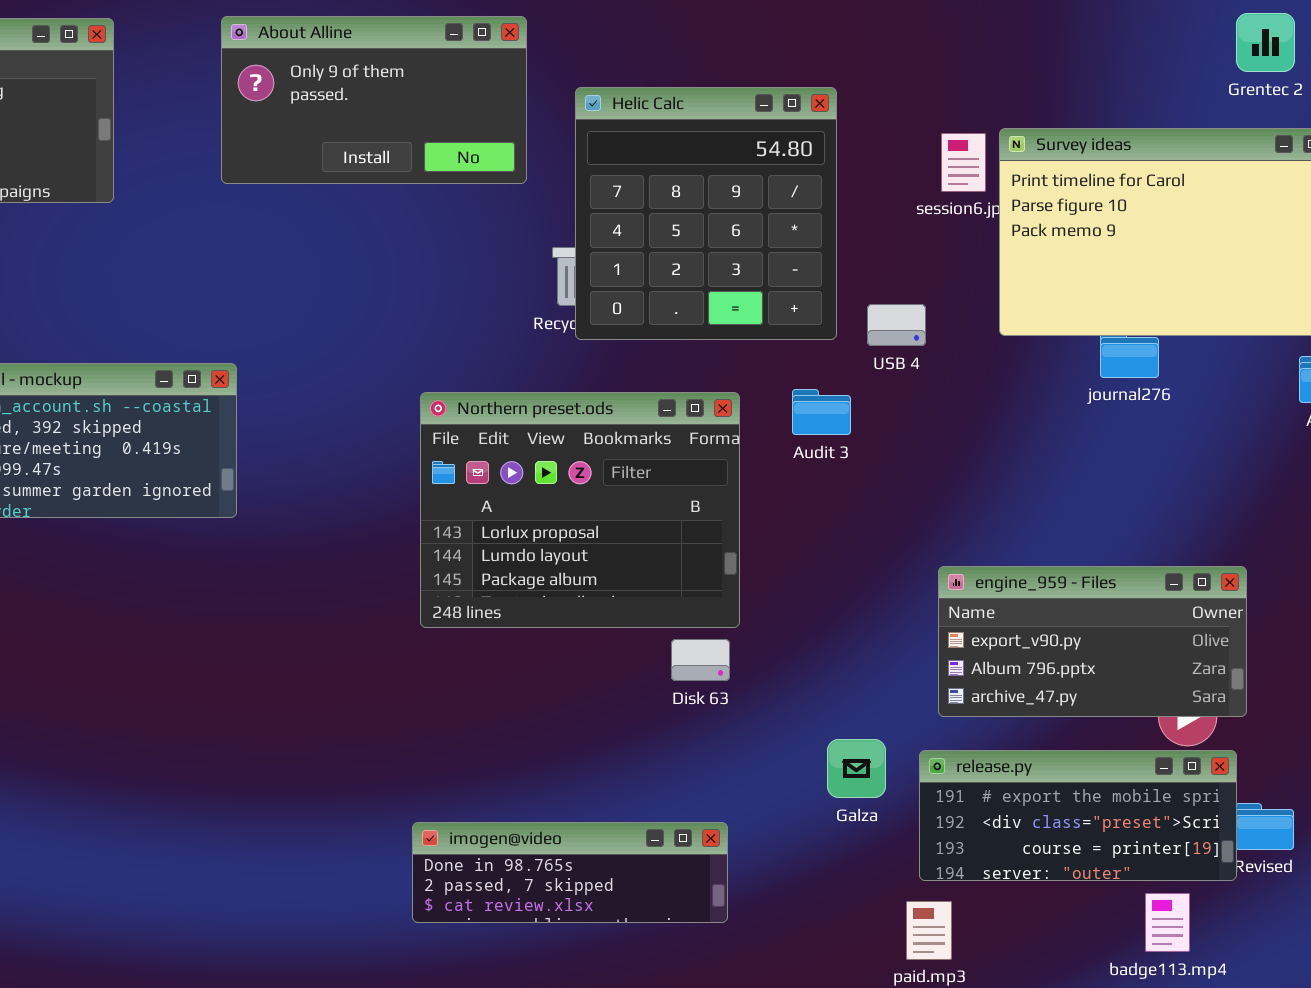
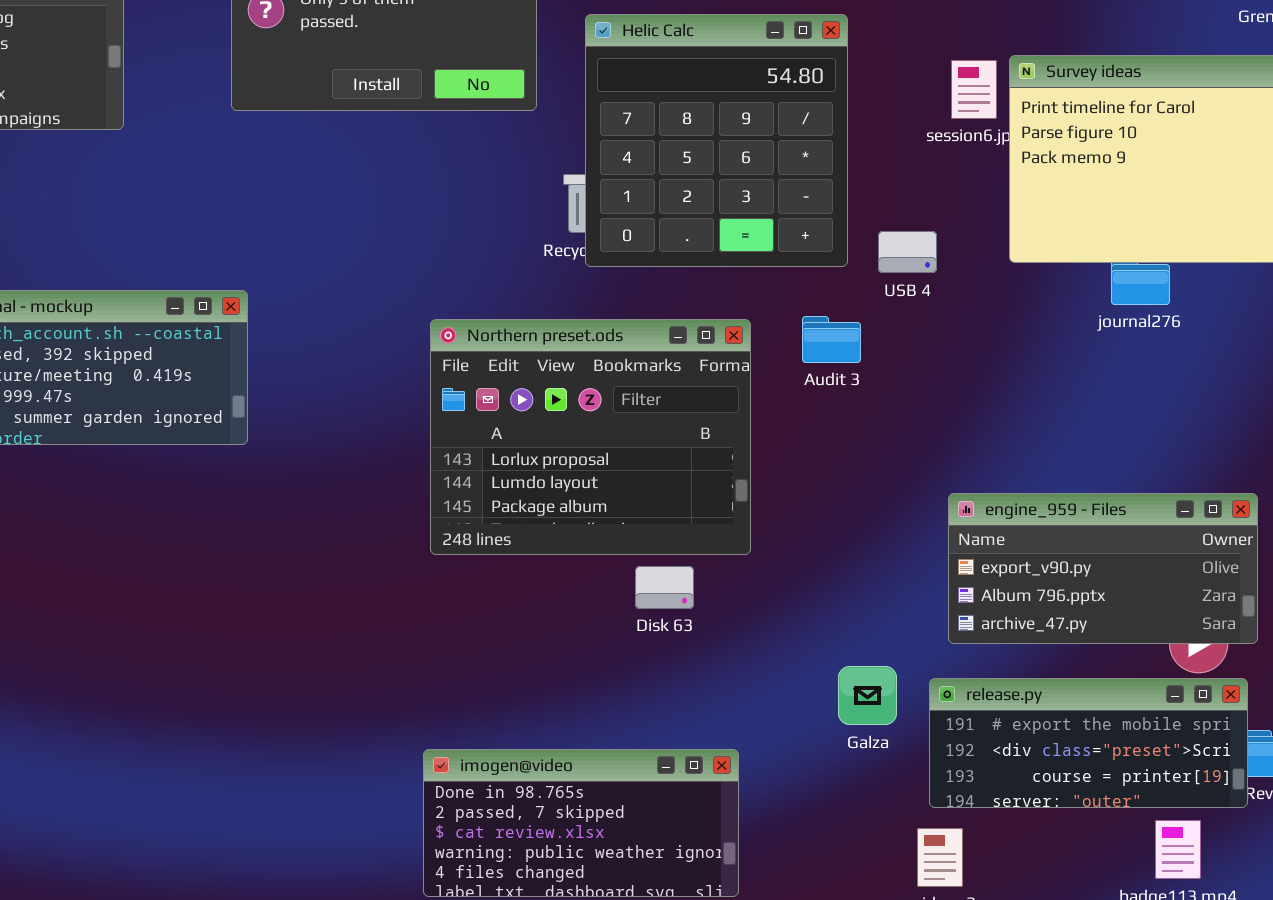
Disk 63: [671,639,730,681] -> [635,566,694,609], moved
imogen@video: [412,822,728,923] -> [423,749,739,897], resized

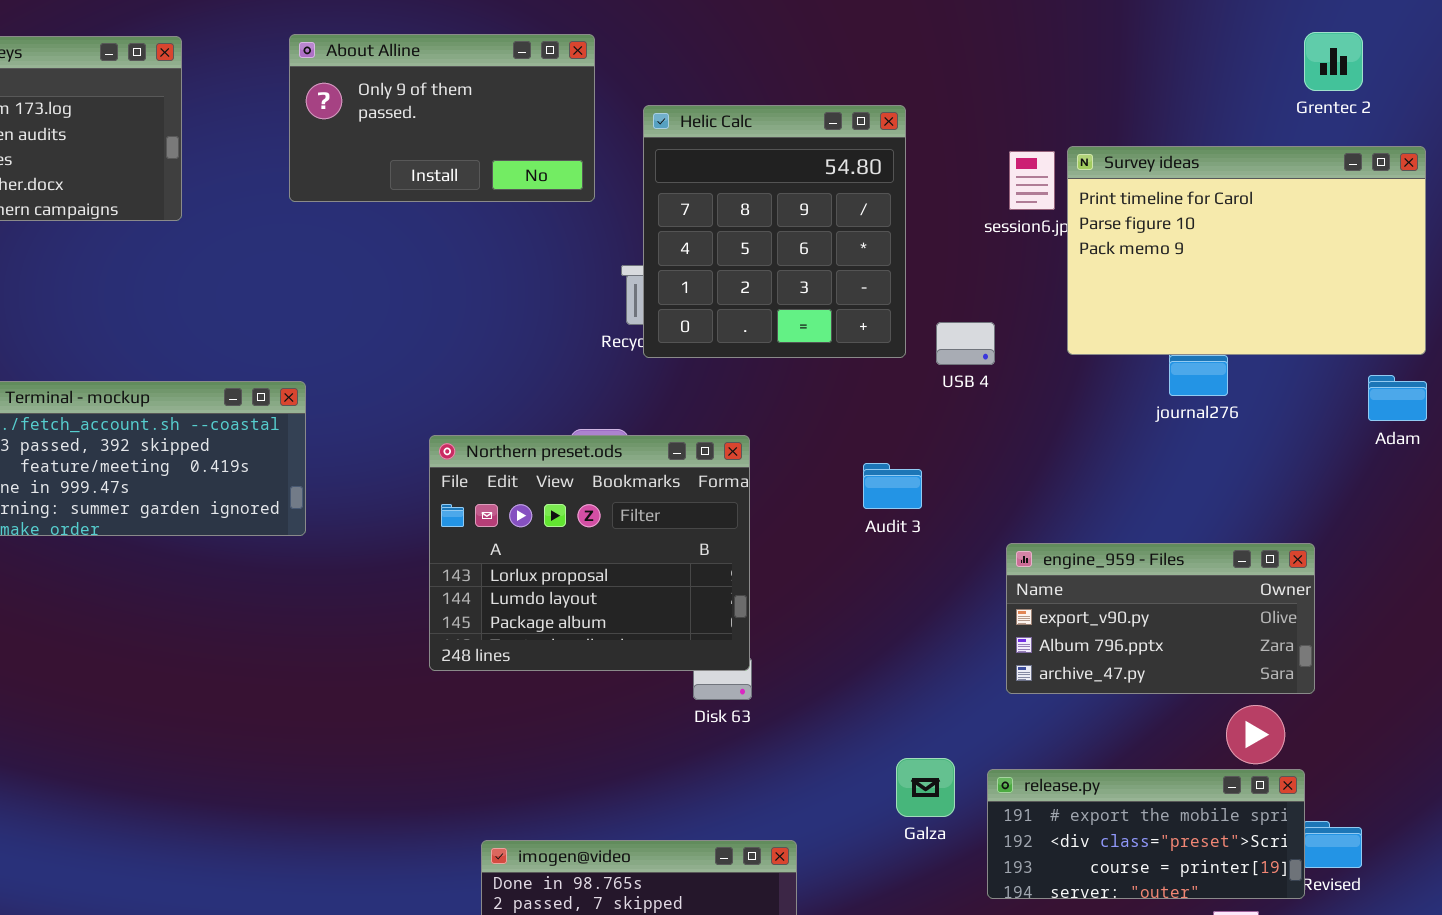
Audit 3: [802,316,861,363] -> [863,463,922,509], moved
Northern preset.ods: [430,319,751,555] -> [429,435,750,671], moved
engine_959 - Files: [948,493,1258,644] -> [1006,543,1315,694], moved

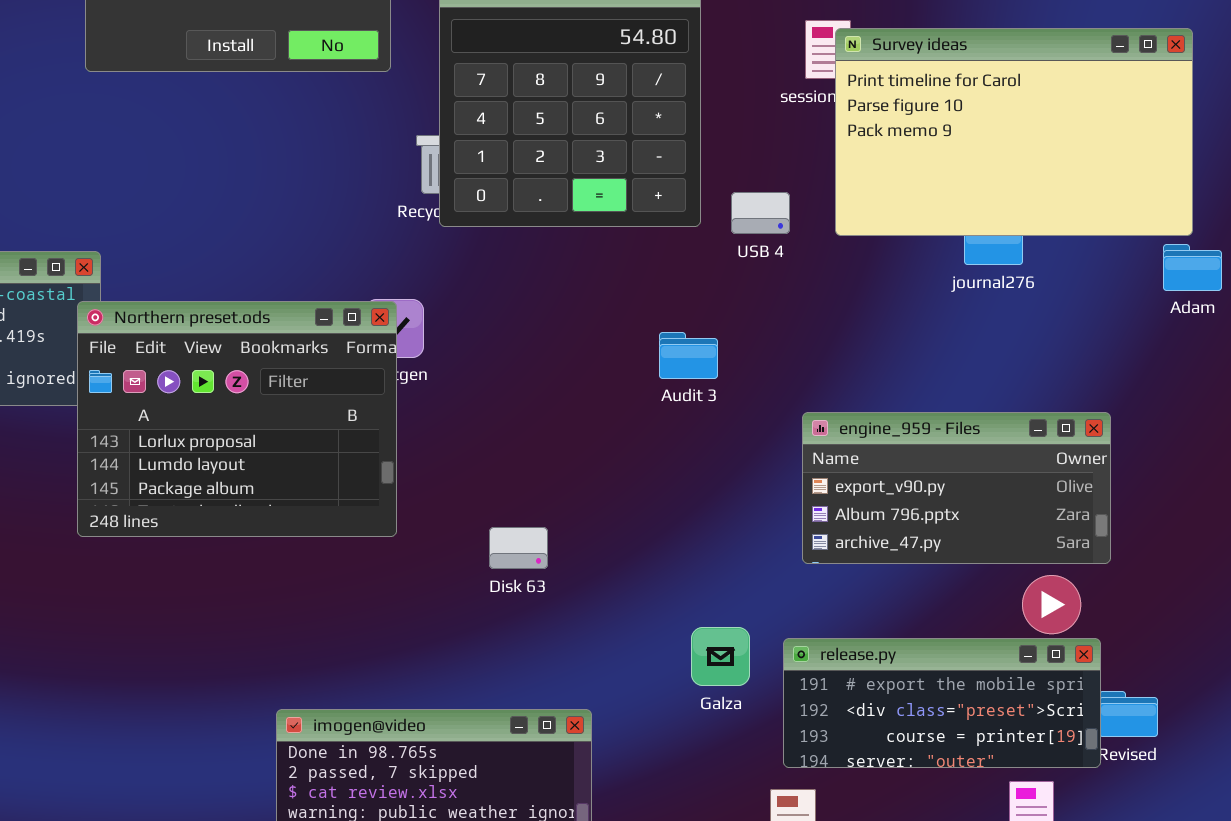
Survey ideas: [1067,146,1426,355] -> [835,28,1193,236], moved
Northern preset.ods: [429,435,750,671] -> [77,301,397,537], moved

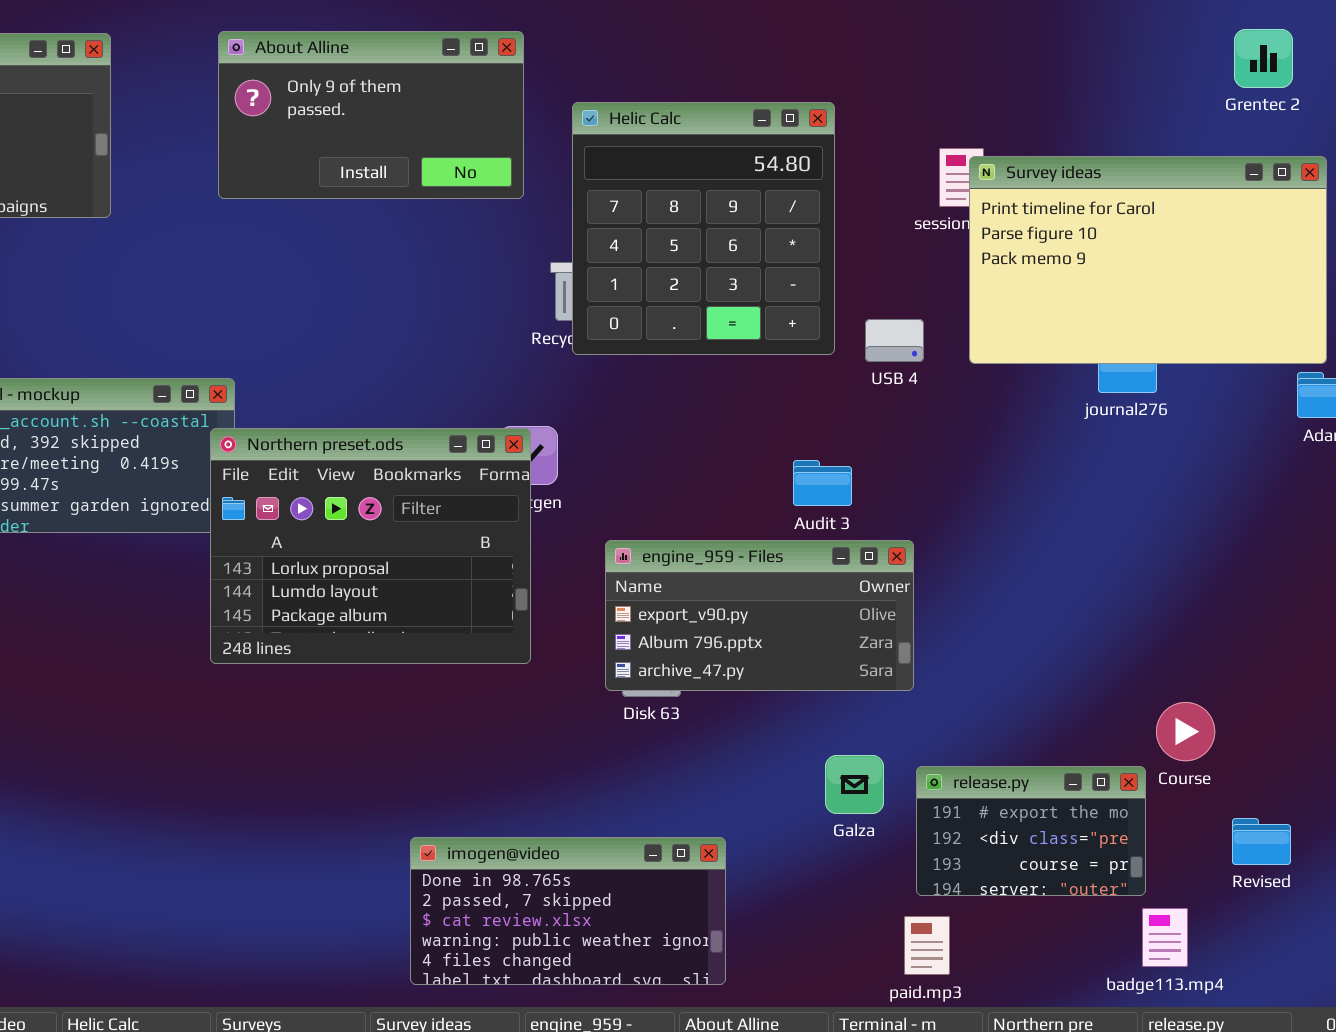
engine_959 - Files: [802,412,1111,564] -> [605,540,914,691], moved
release.py: [783,638,1101,768] -> [916,766,1146,896], resized

